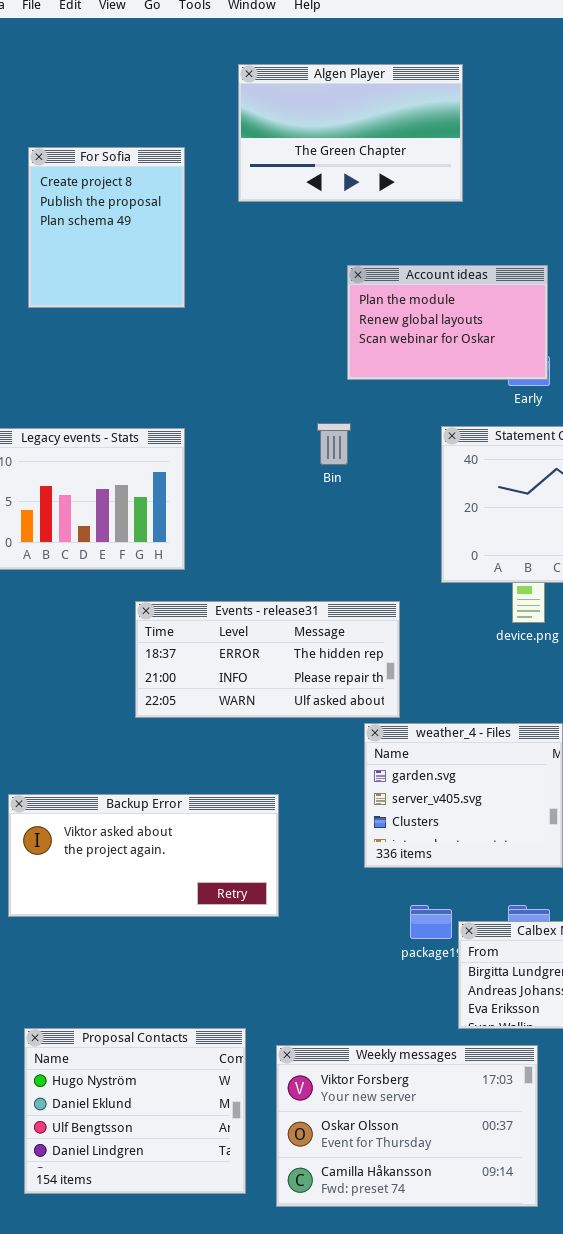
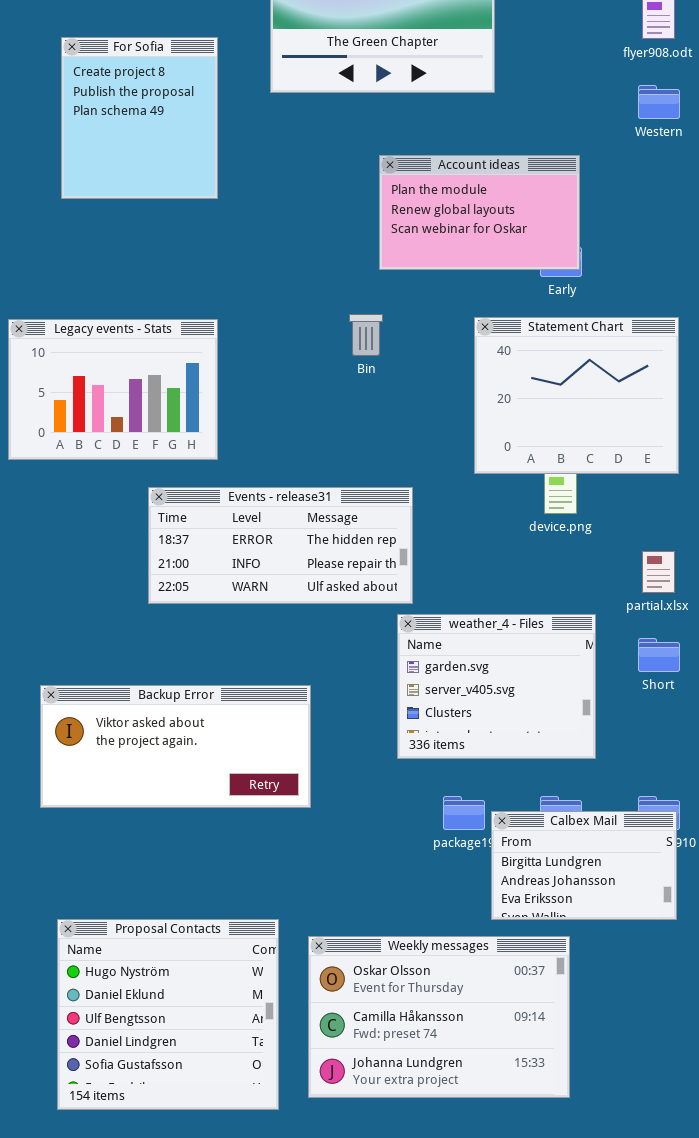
Events - release31: [135,601,400,718] -> [148,487,413,604], moved
Proposal Contacts: [24,1028,246,1194] -> [57,919,279,1110], resized
Weekly messages: [276,1045,538,1207] -> [308,936,570,1098], scrolled down 1 row

